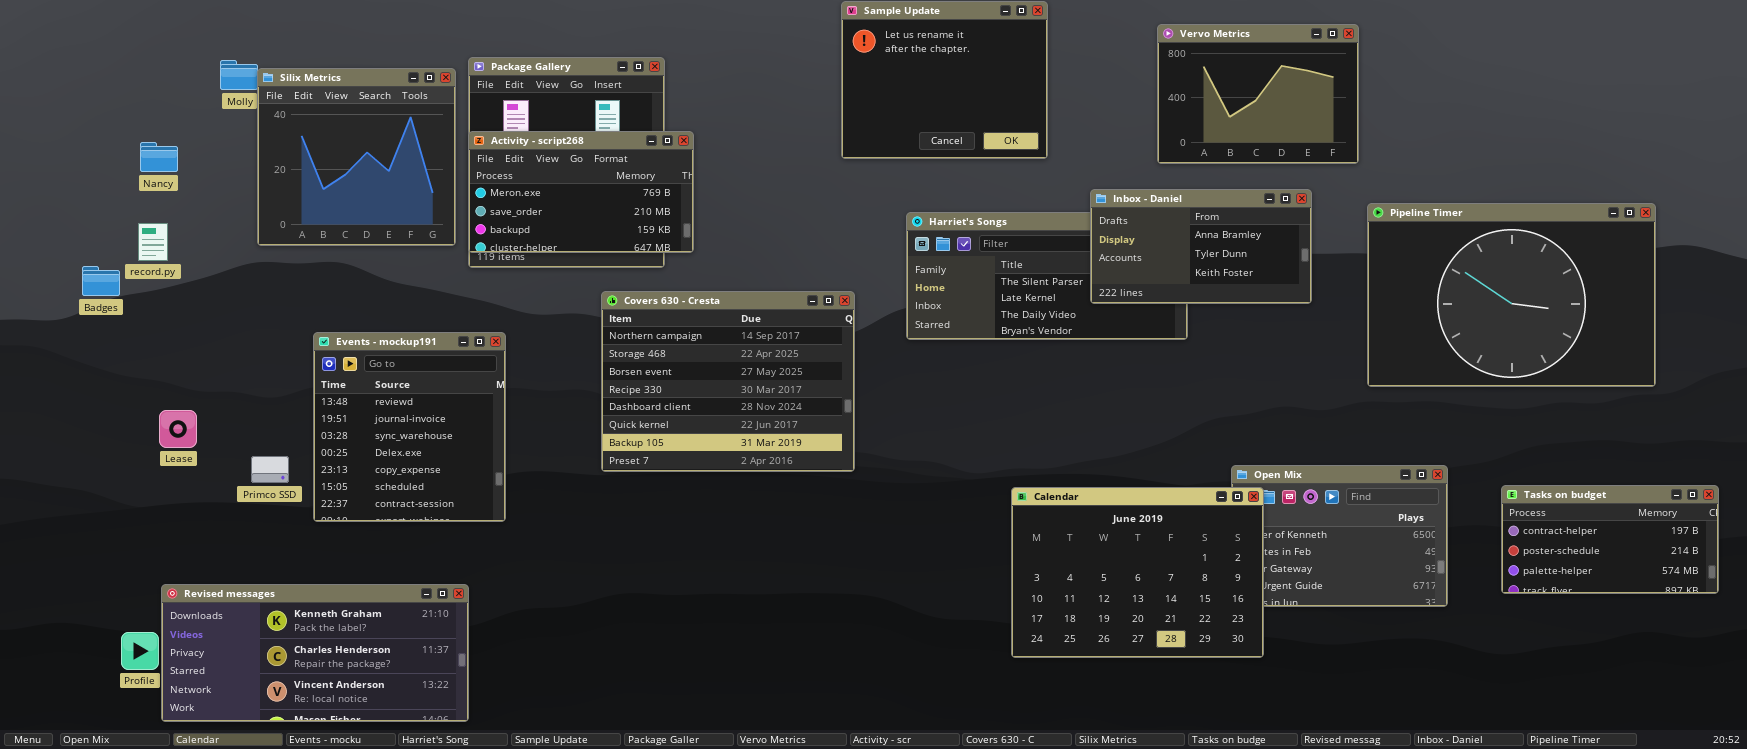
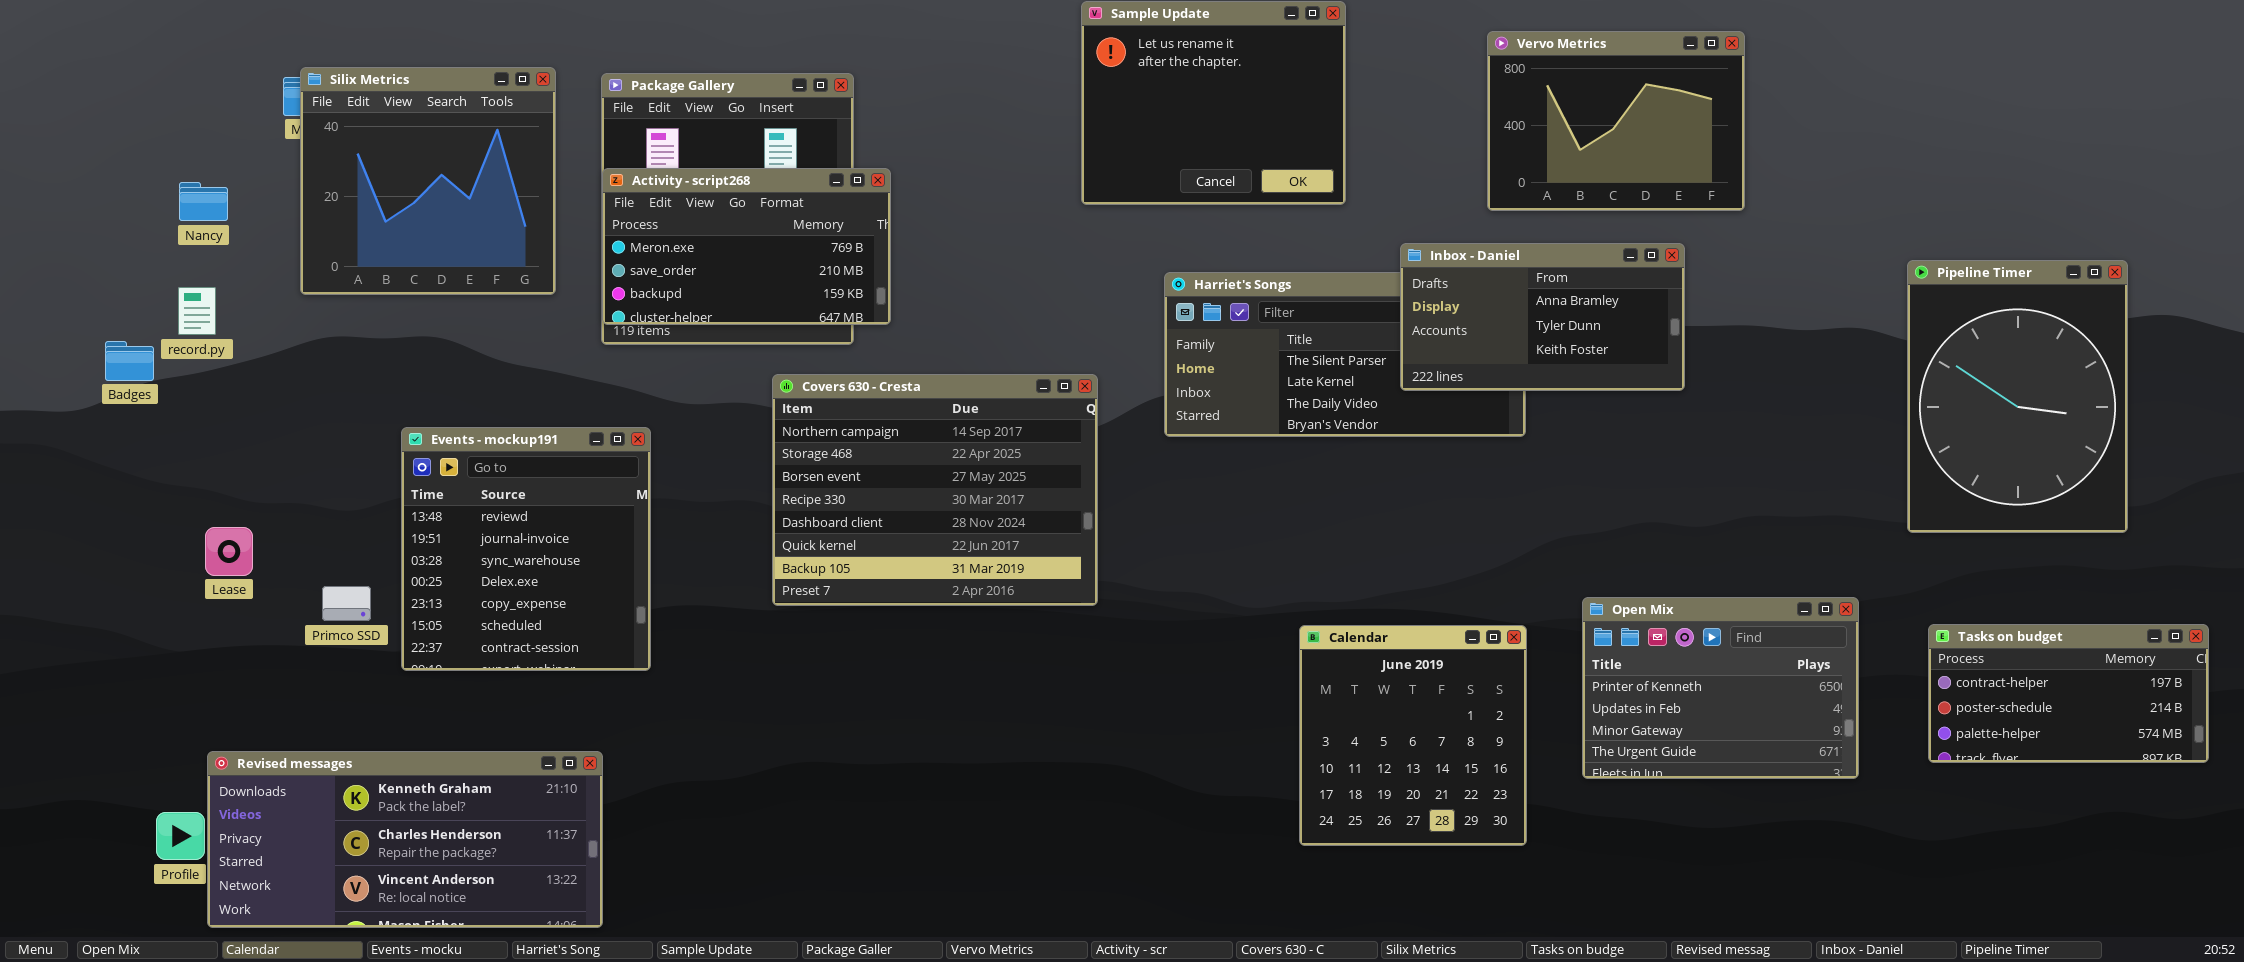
Silix Metrics: [257,68,456,246] -> [300,67,556,295], moved
Pipeline Timer: [1367,203,1656,387] -> [1907,260,2128,533], resized
Calendar: [1011,487,1264,658] -> [1299,625,1527,846], resized

